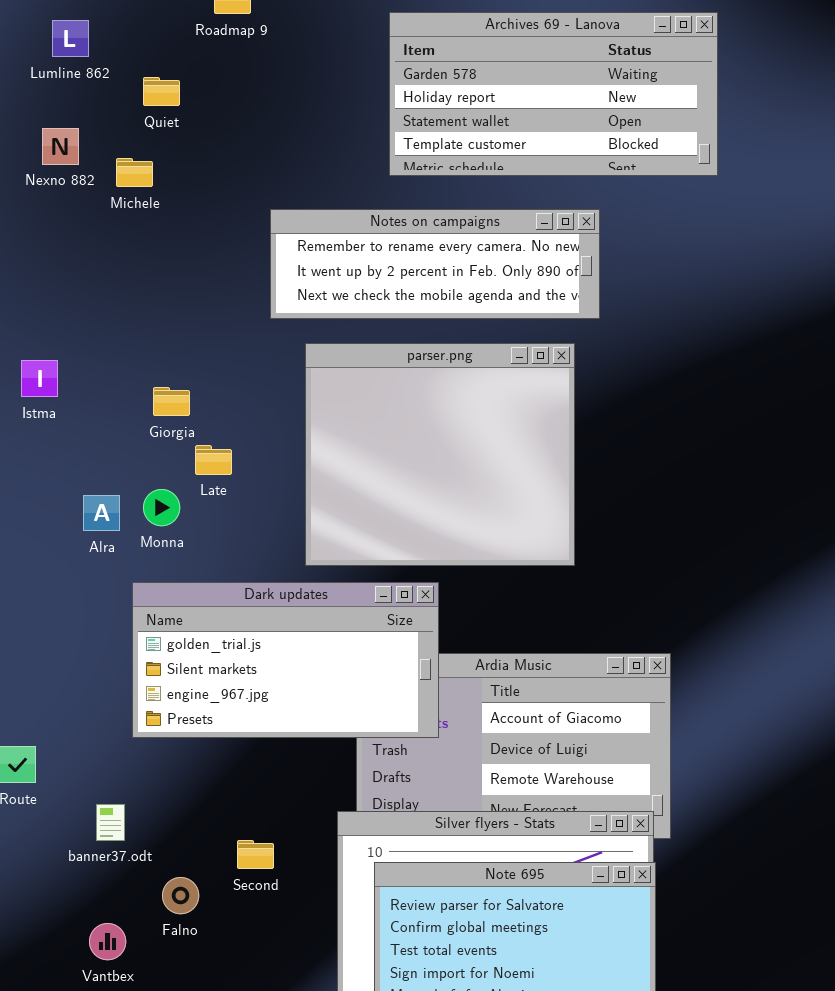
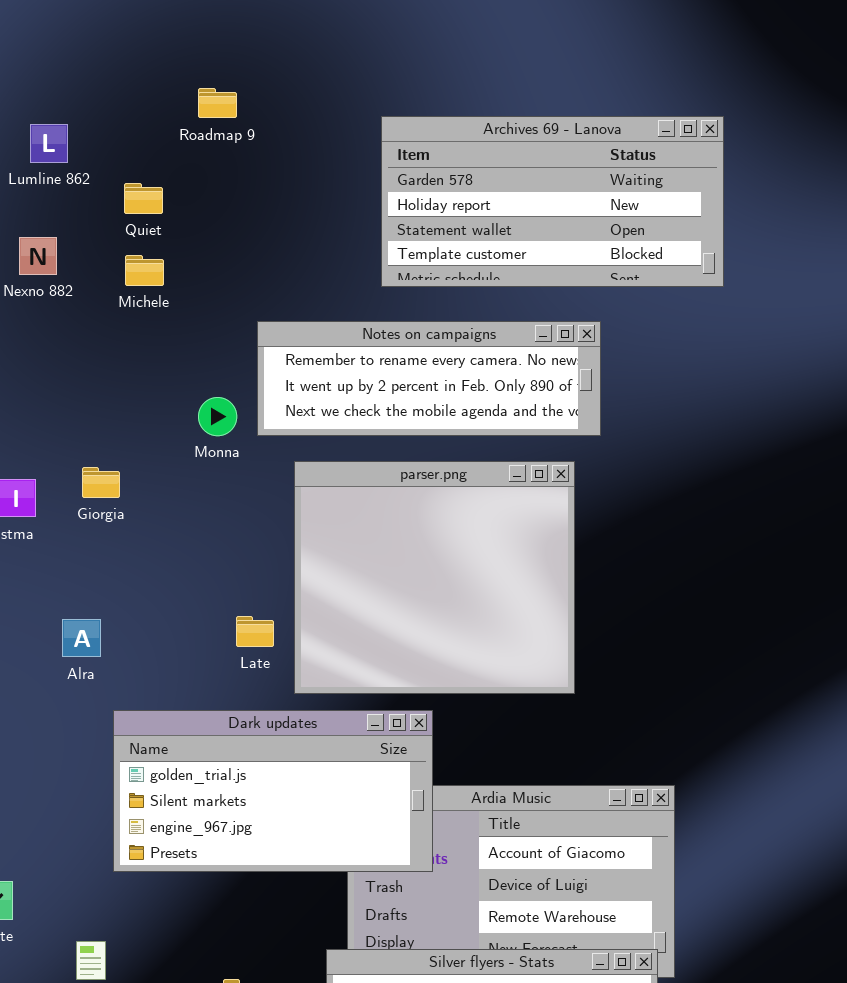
Michele: [116,158,153,187] -> [125,255,164,286], moved
Giorgia: [153,387,190,416] -> [82,467,120,498], moved
Late: [195,445,232,475] -> [236,616,274,647], moved
Monna: [143,489,180,526] -> [198,397,237,436], moved

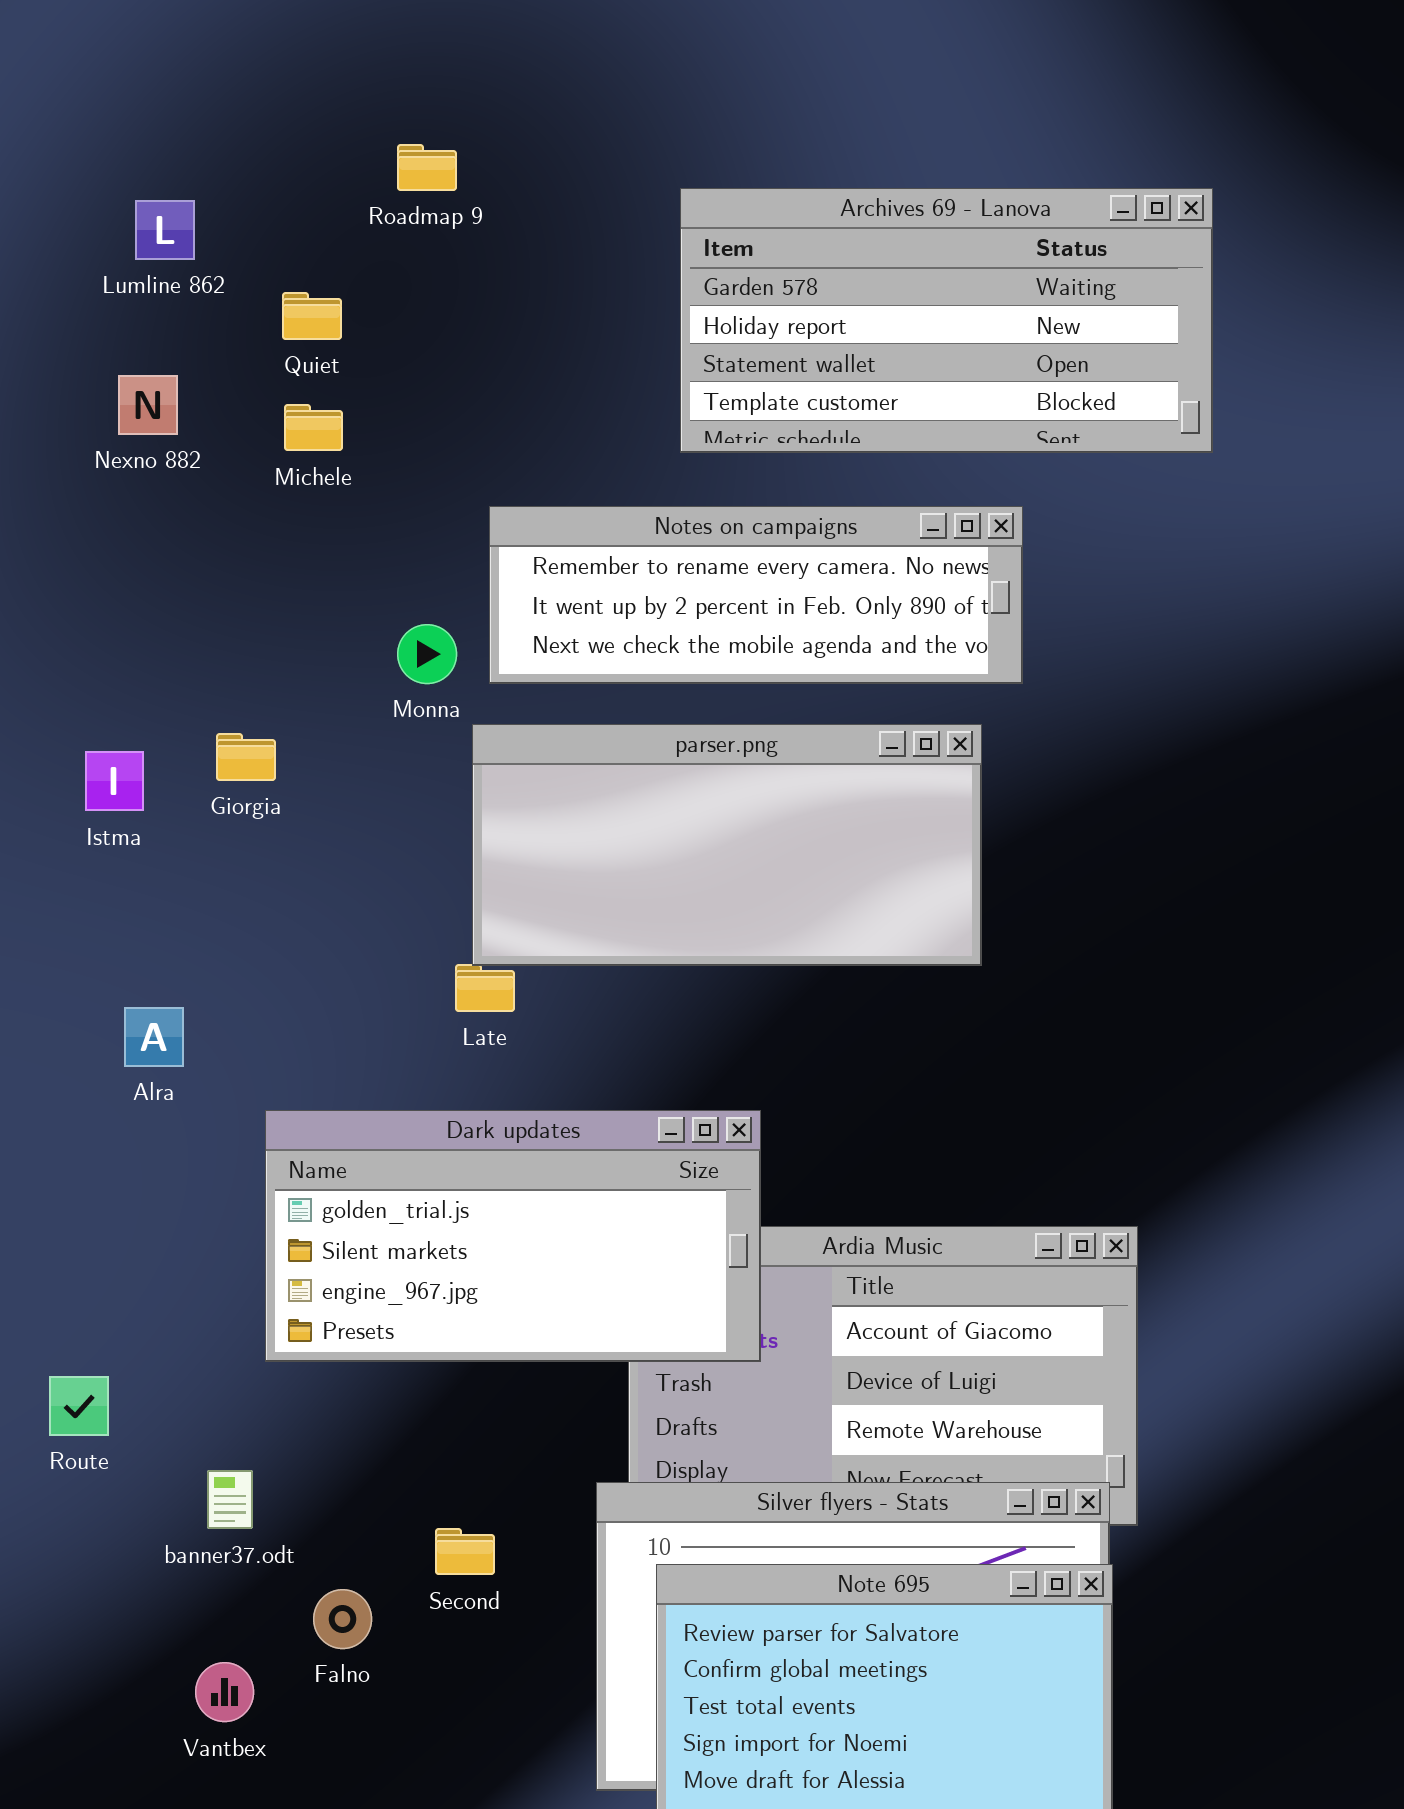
parser.png: [294,461,575,694] -> [472,724,982,966], resized
Alra: [62,619,101,657] -> [124,1007,184,1067], moved

